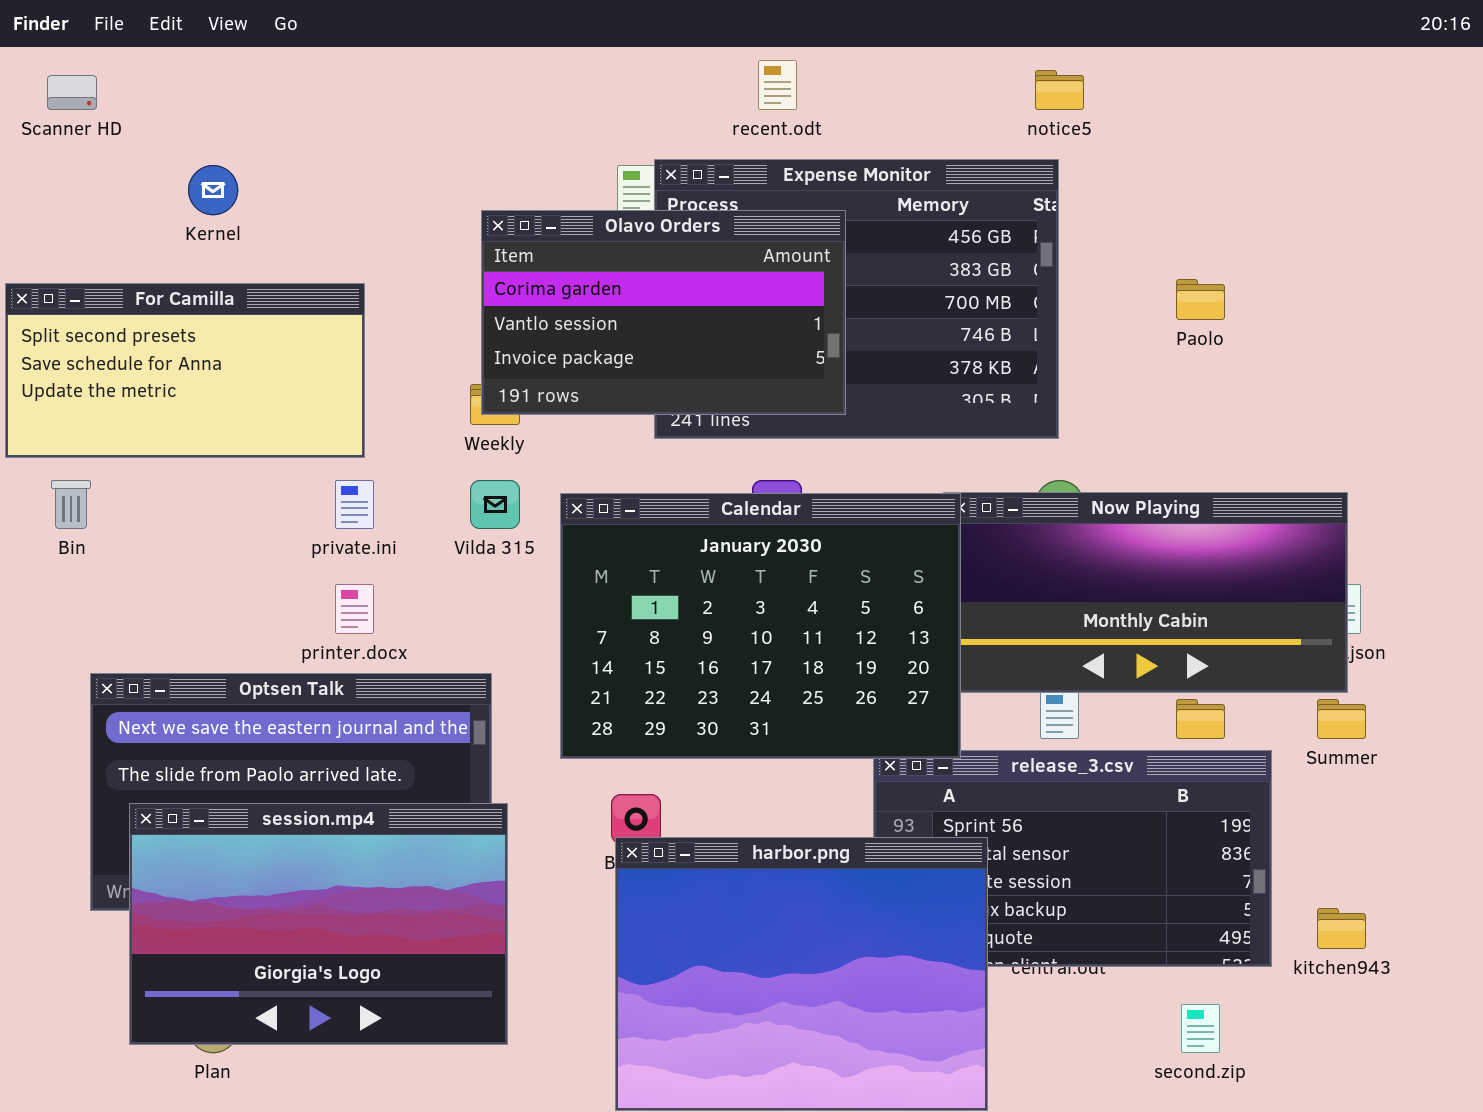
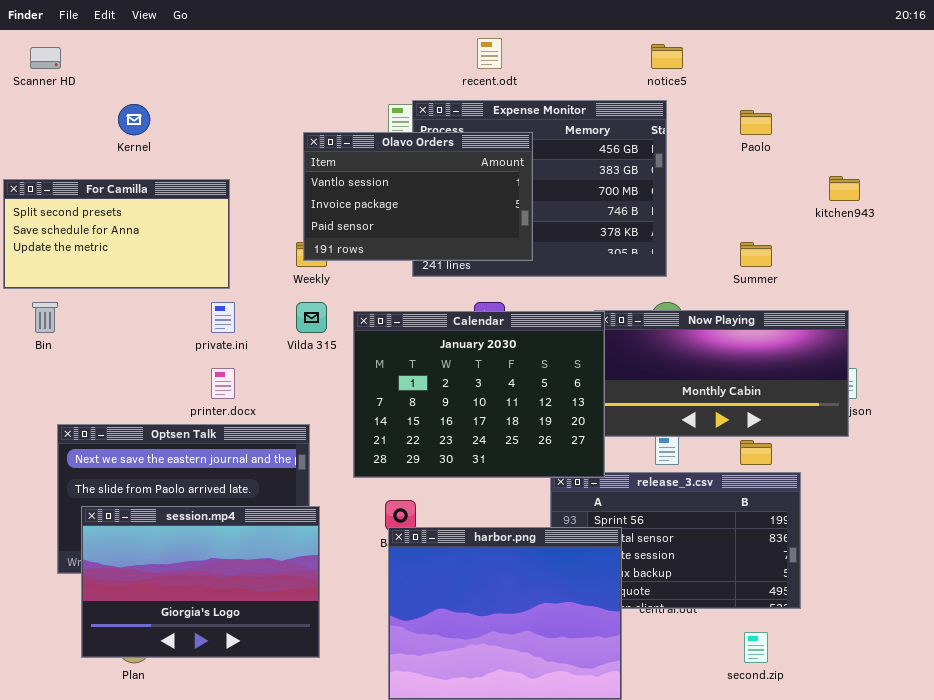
Olavo Orders: [481,210,846,415] -> [303,132,533,261], scrolled down 1 row
Paolo: [1176,279,1225,320] -> [740,110,772,135], moved
Summer: [1317,699,1366,739] -> [740,242,772,267], moved
kitchen943: [1317,908,1366,949] -> [829,176,860,201], moved

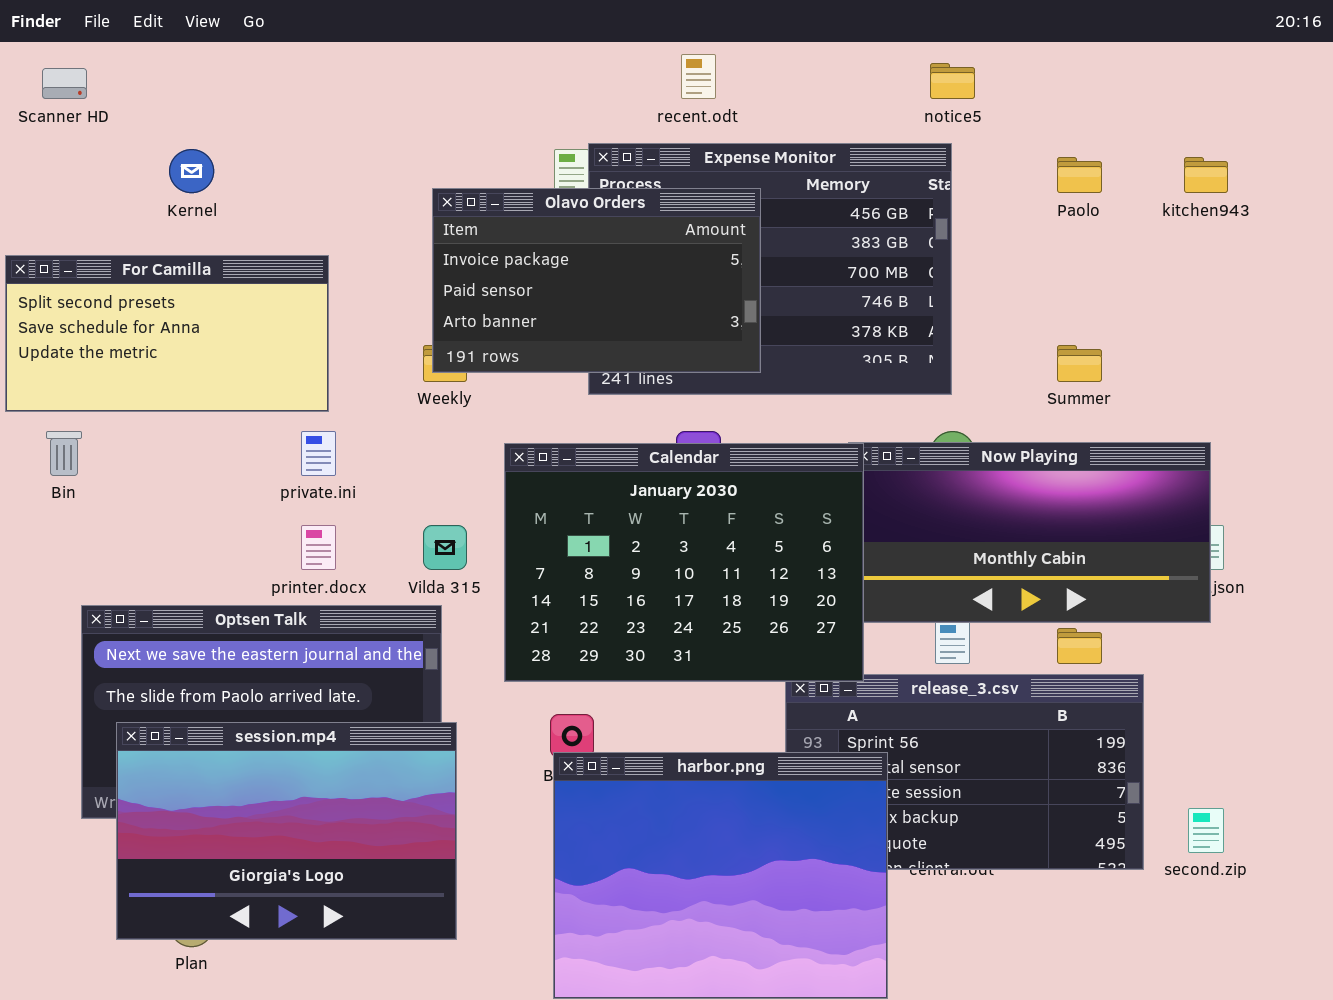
Olavo Orders: [303,132,533,261] -> [432,188,761,373], scrolled down 1 row
kitchen943: [829,176,860,201] -> [1184,157,1228,193], moved
Vilda 315: [296,302,327,333] -> [423,525,467,570], moved
second.zip: [744,632,768,663] -> [1188,808,1224,853], moved

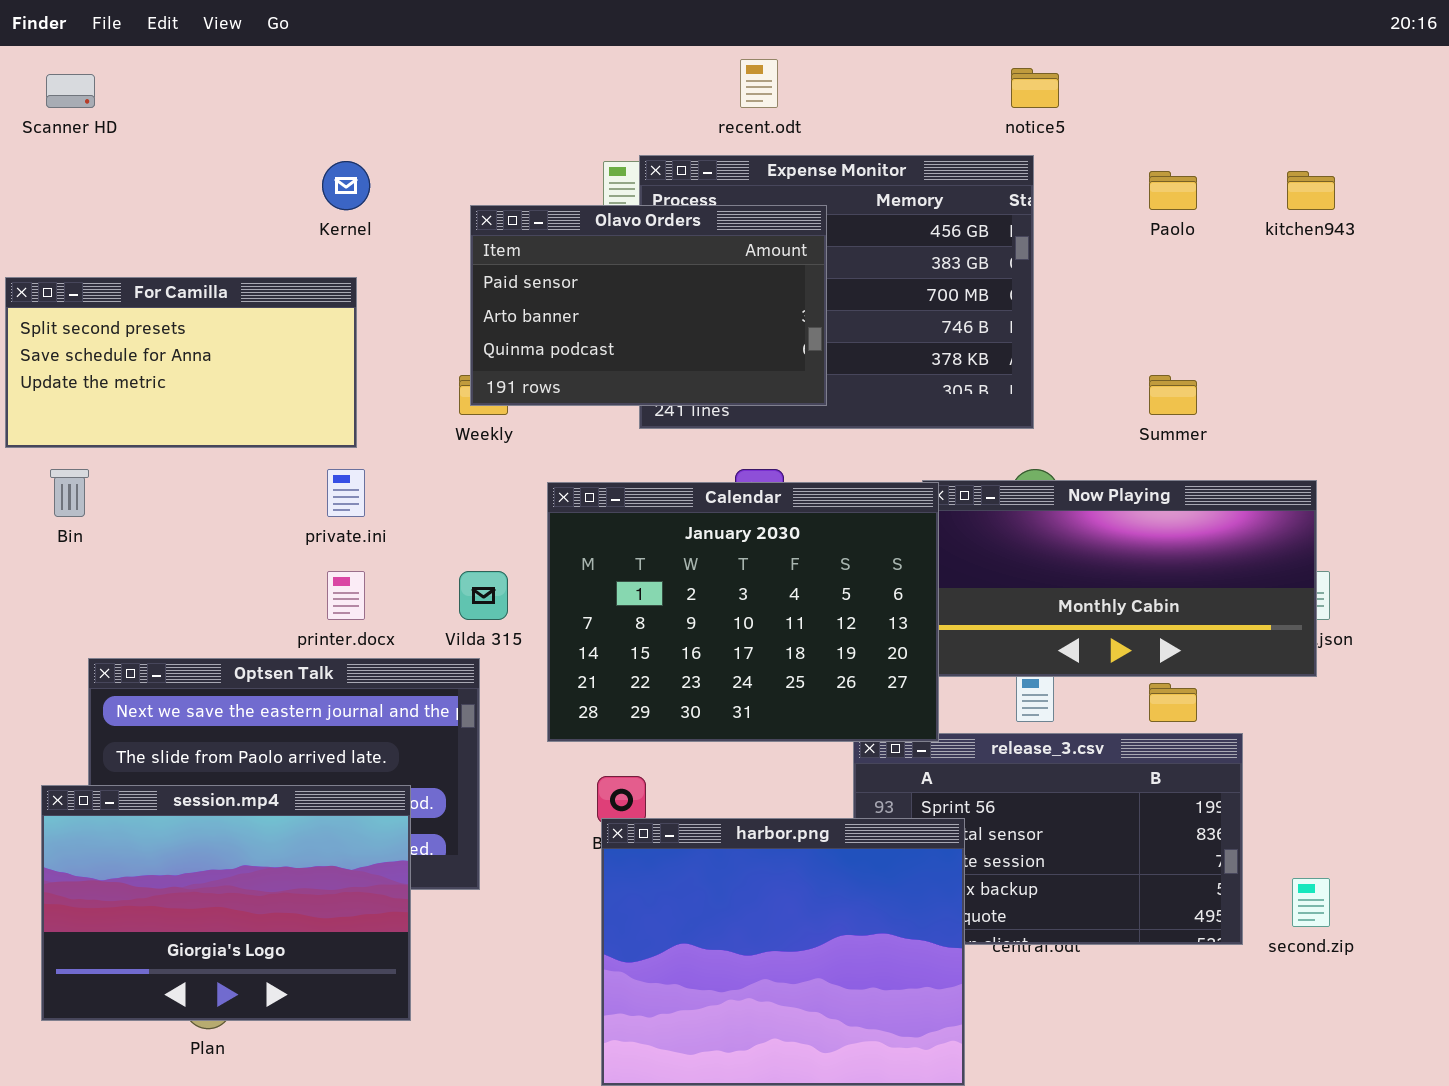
Kernel: [169,149,214,193] -> [322,161,370,210], moved
Olavo Orders: [432,188,761,373] -> [470,205,827,406], scrolled down 1 row
session.mp4: [116,722,457,940] -> [41,785,411,1021], moved

